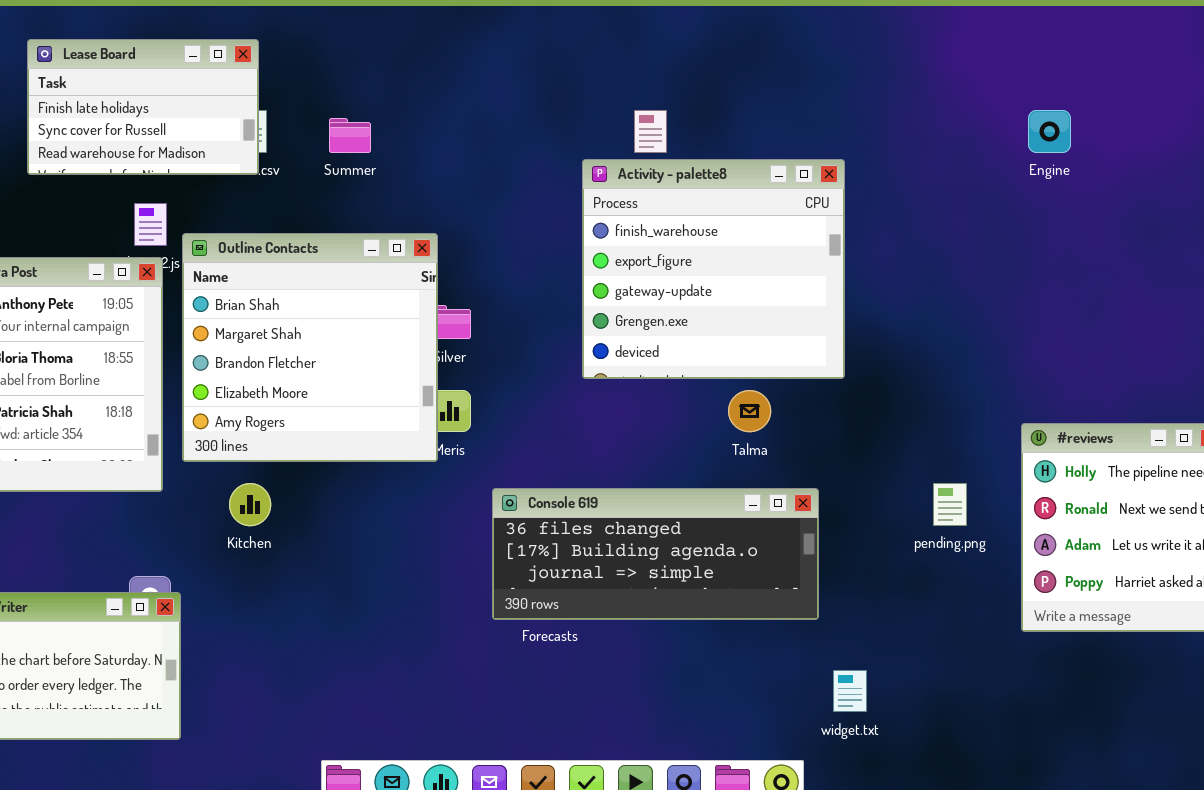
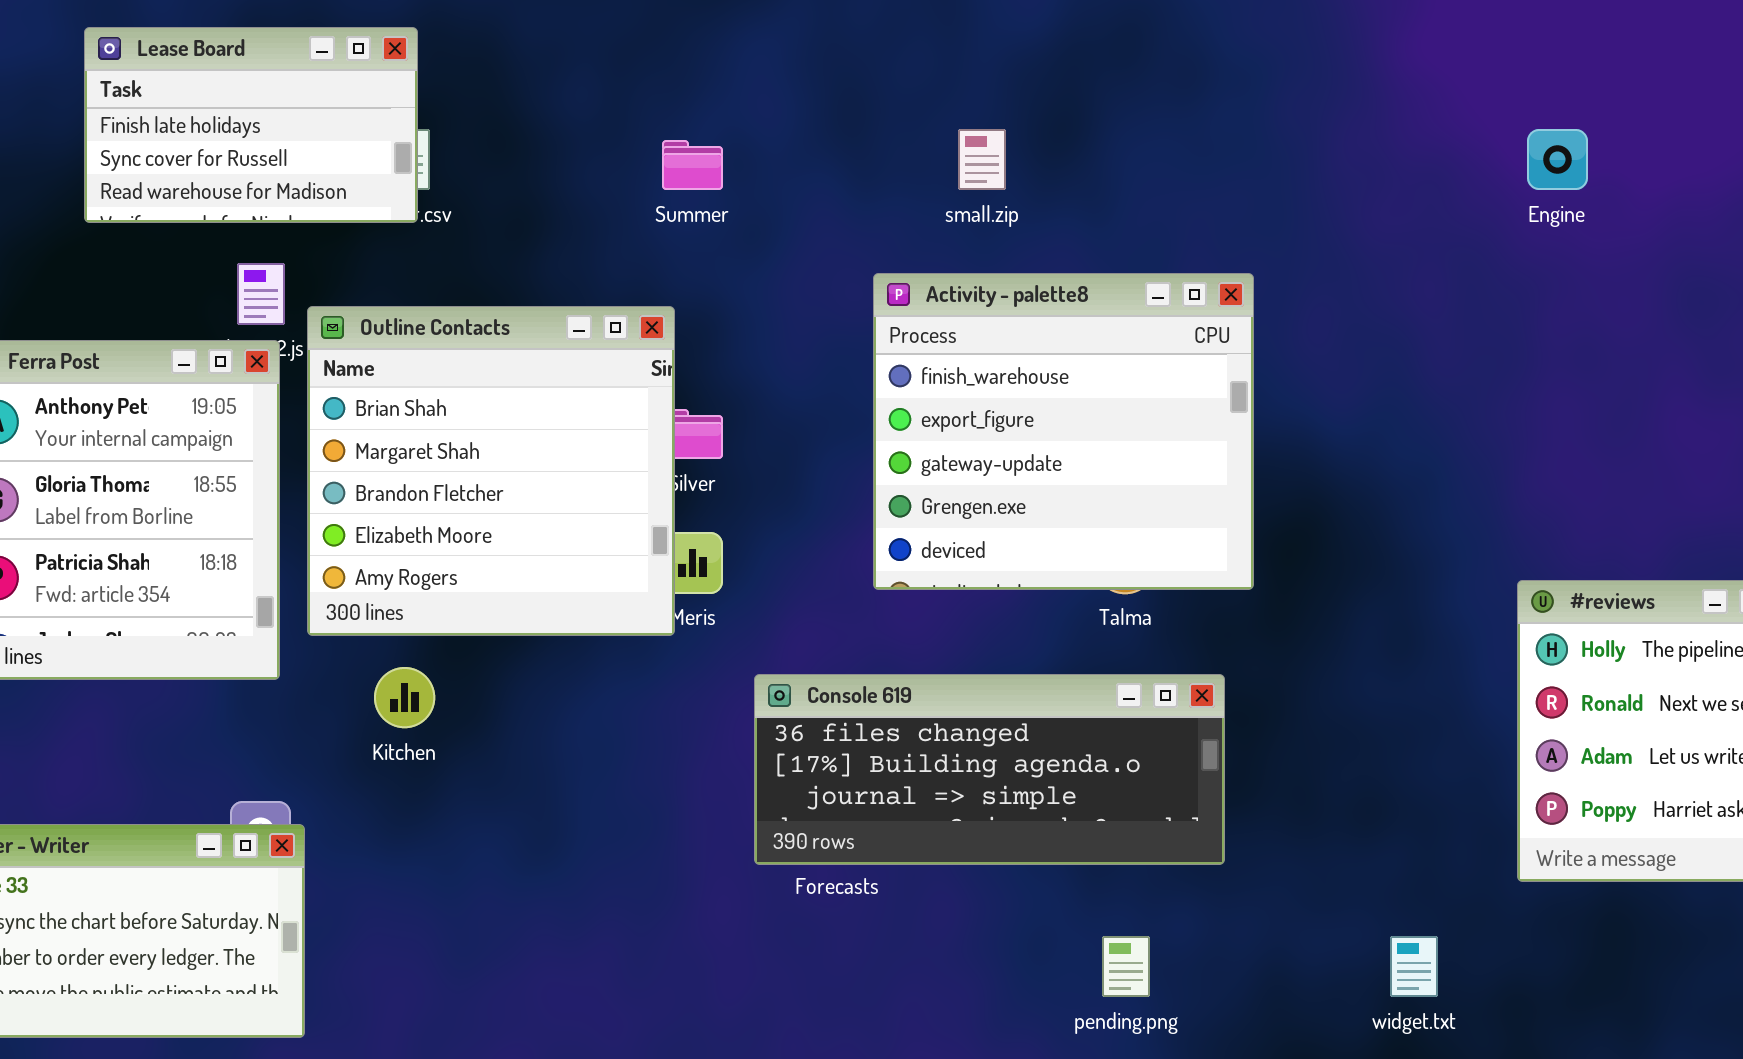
Summer: [329,118,371,153] -> [662,140,723,190], moved
Activity - palette8: [582,159,845,379] -> [873,273,1254,590], moved
pending.png: [933,483,967,526] -> [1102,936,1150,997], moved
widget.txt: [833,670,867,712] -> [1390,936,1438,997], moved

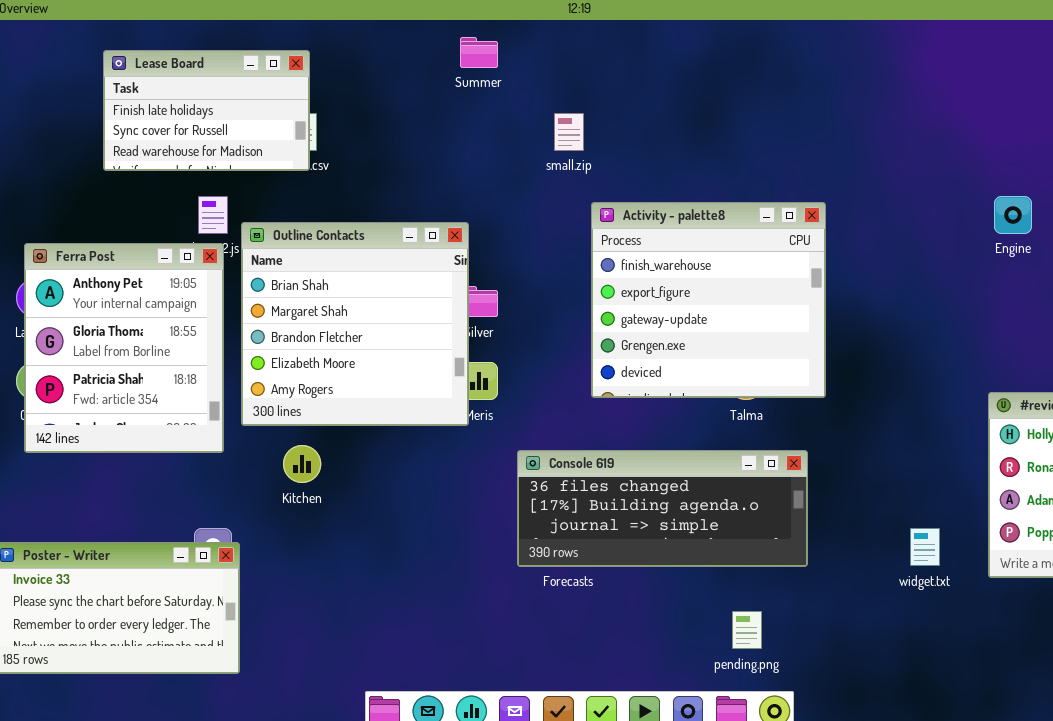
small.zip: [958,129,1006,190] -> [554,113,584,151], moved
Engine: [1527,129,1588,190] -> [994,196,1032,234], moved
Summer: [662,140,723,190] -> [460,37,498,68], moved
widget.txt: [1390,936,1438,997] -> [910,528,940,566], moved

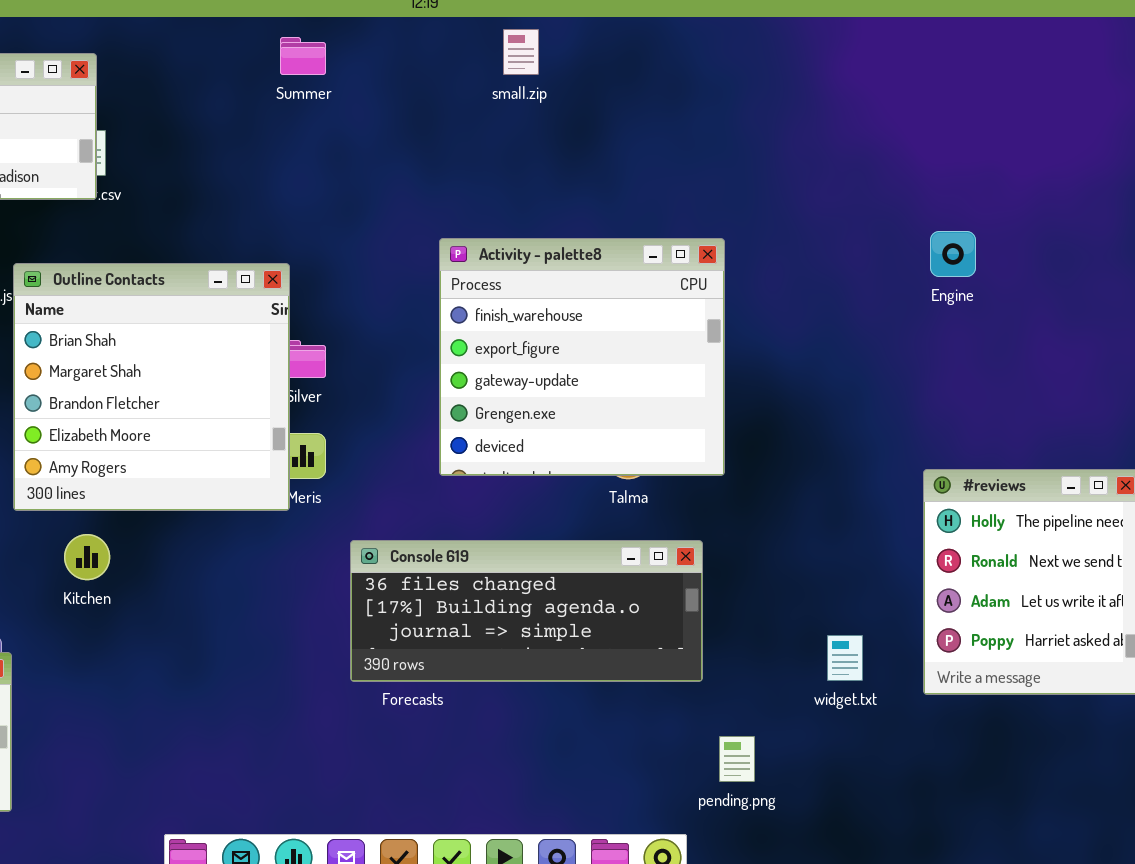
small.zip: [554,113,584,151] -> [503,29,539,75], moved
pending.png: [732,611,762,649] -> [719,736,755,782], moved

